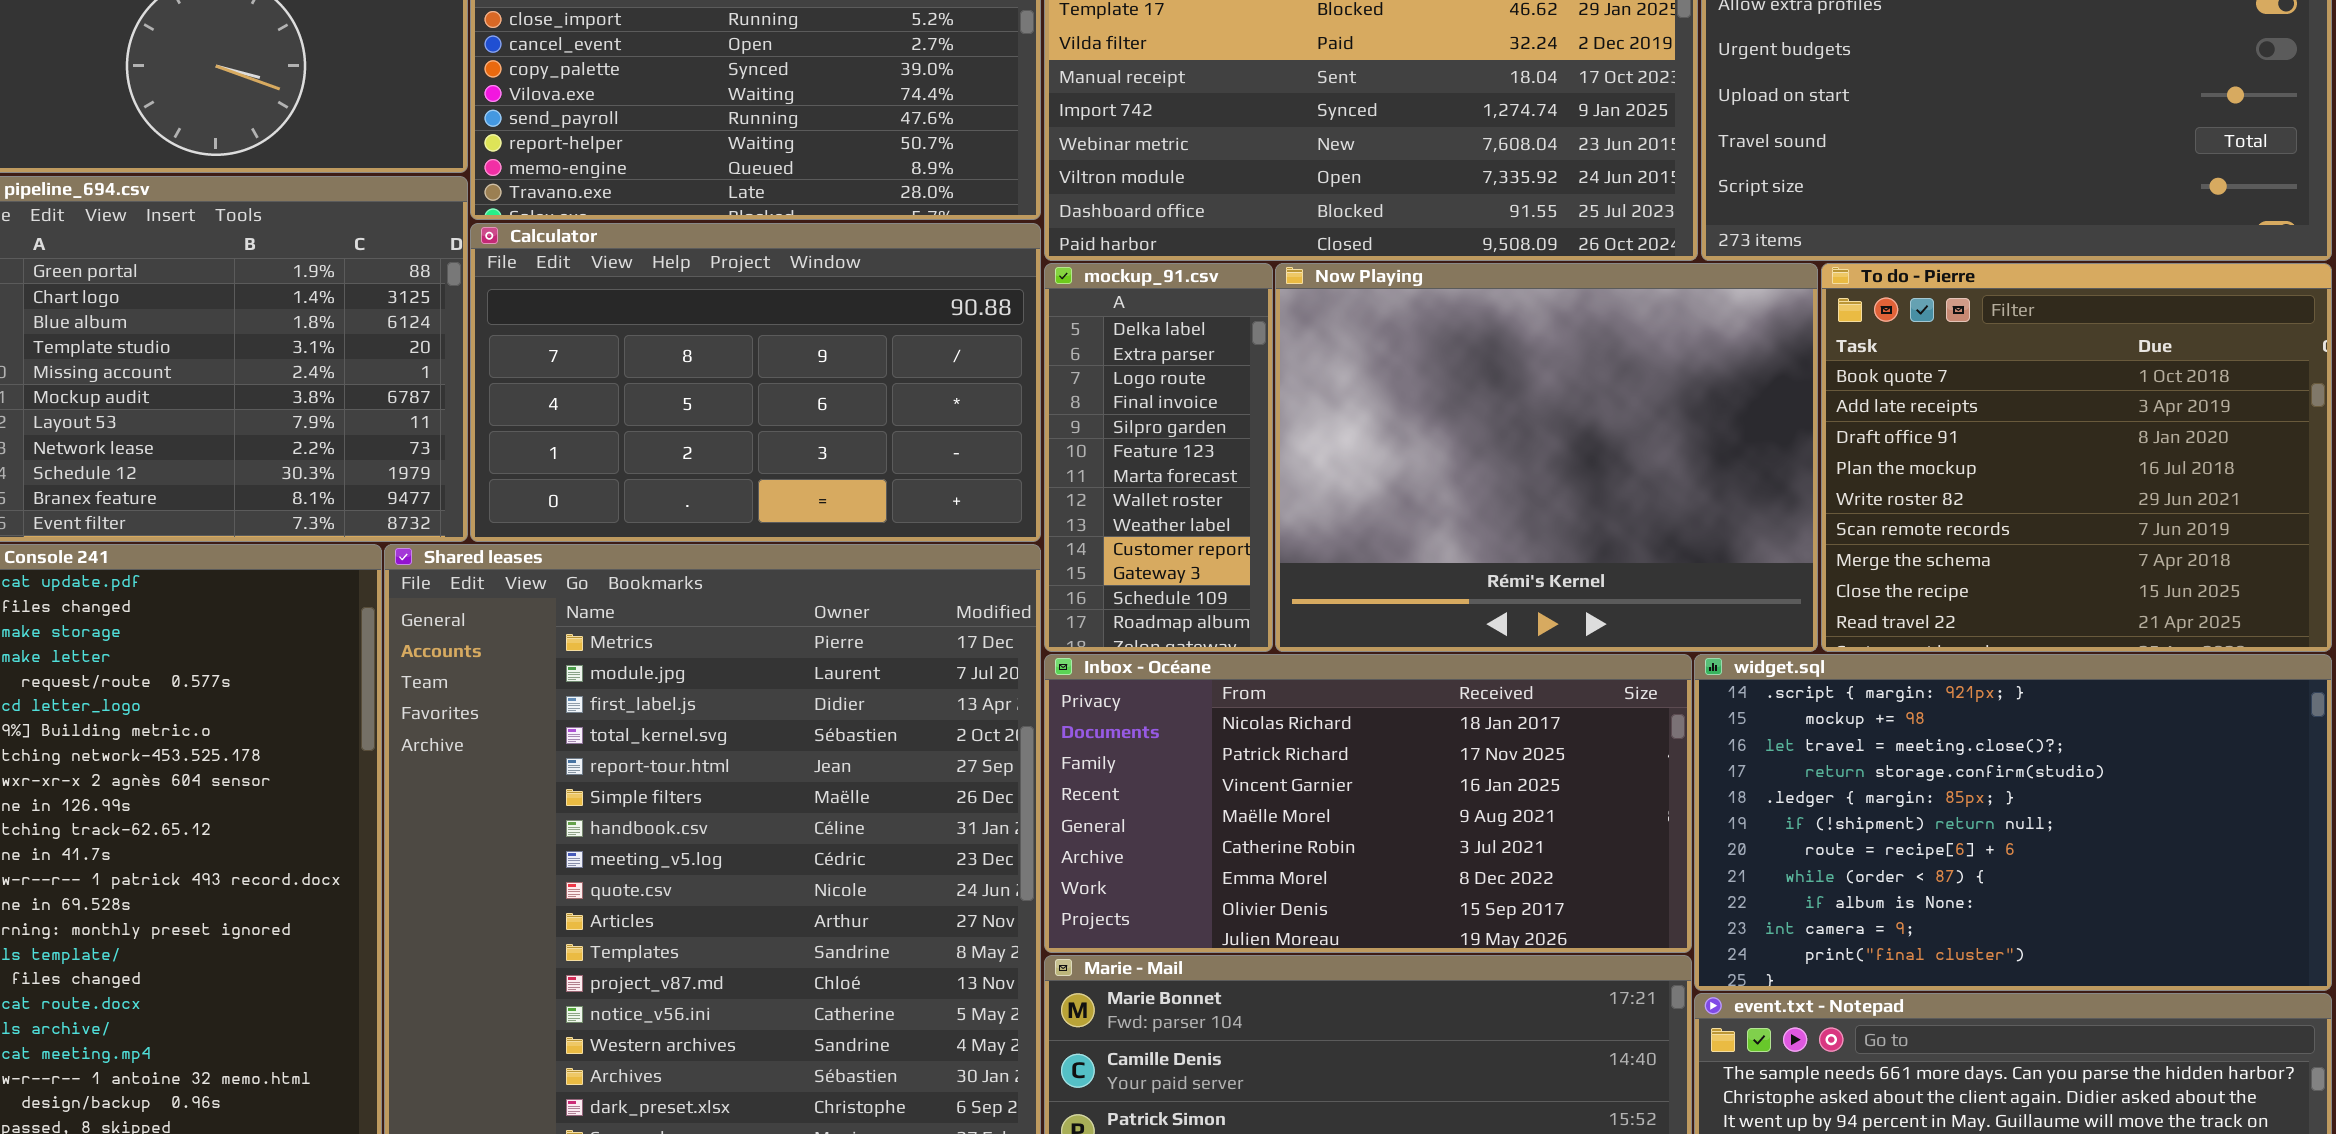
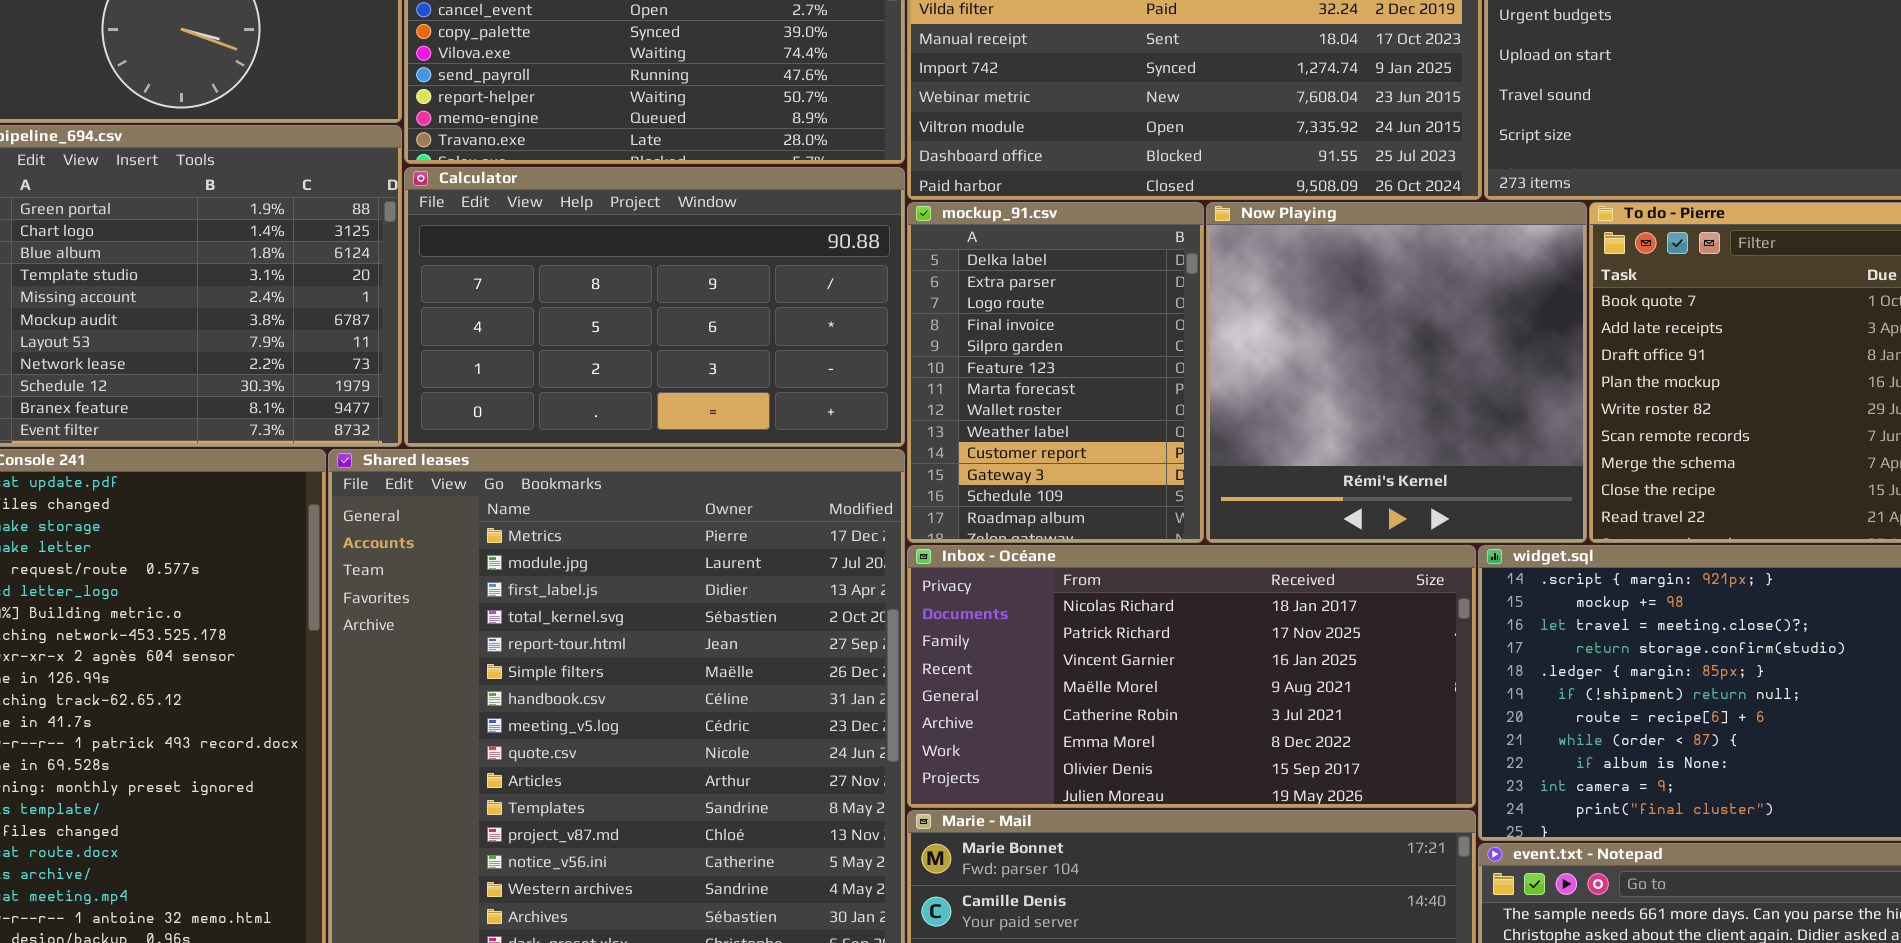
mockup_91.csv: [1044,263,1273,652] -> [907,202,1204,543], resized
Now Playing: [1275,263,1818,652] -> [1206,202,1587,543], resized

